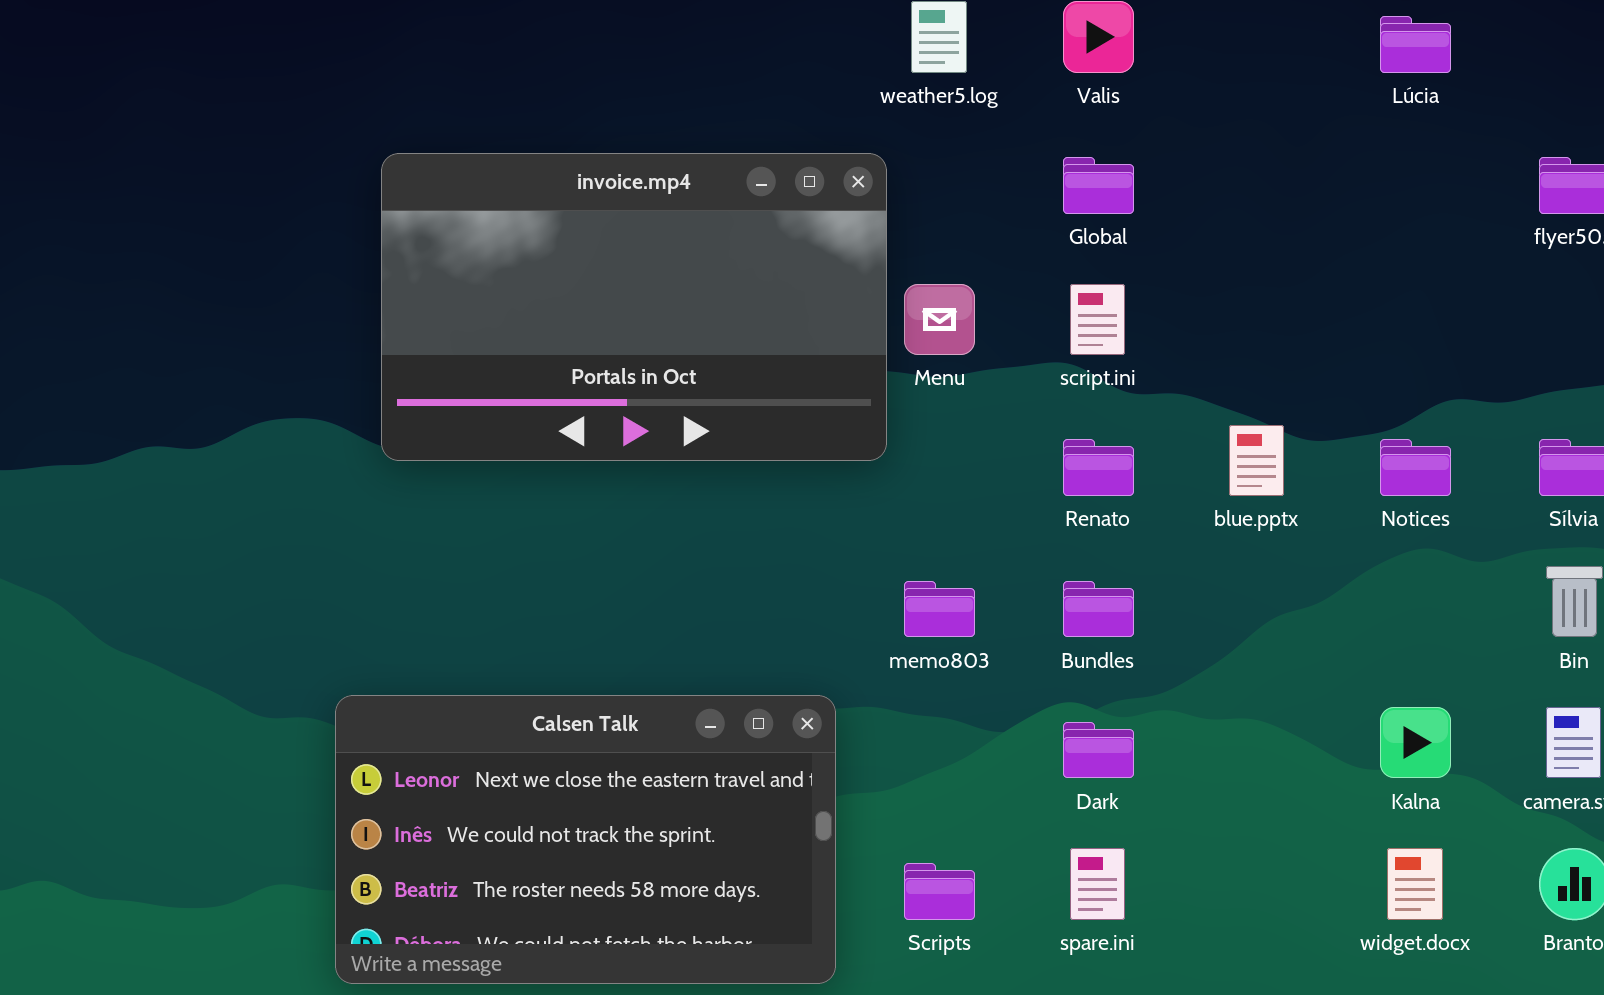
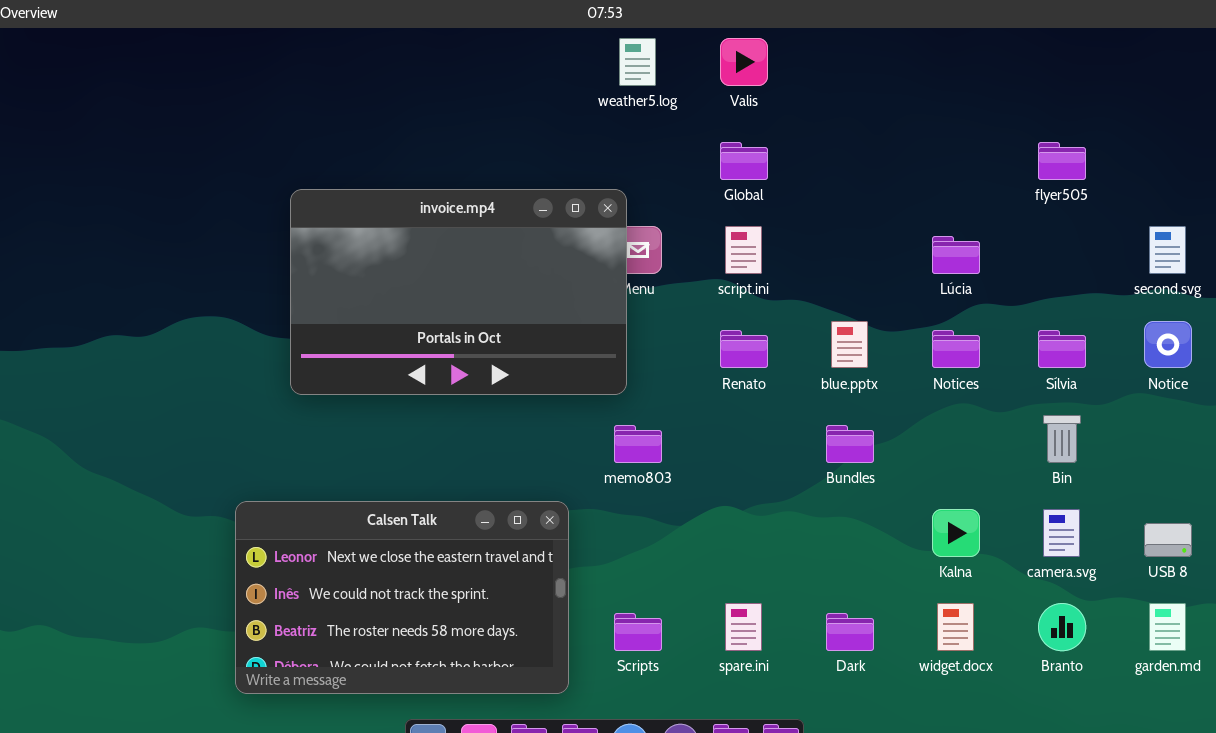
Lúcia: [1380,16,1451,73] -> [932,236,980,274], moved
invoice.mp4: [381,153,887,461] -> [290,189,627,395], moved
Bundles: [1063,581,1134,637] -> [826,425,874,463], moved
Dark: [1063,722,1134,778] -> [826,613,874,651], moved

